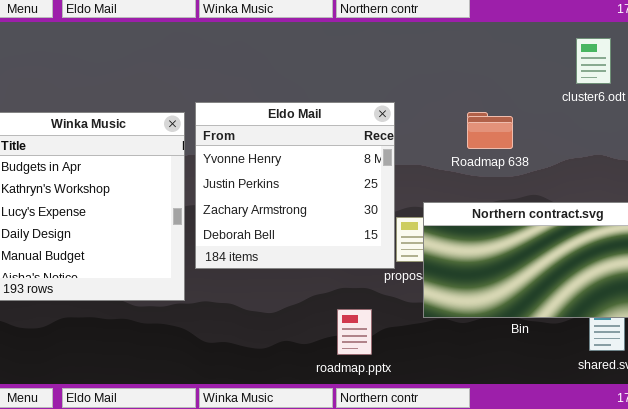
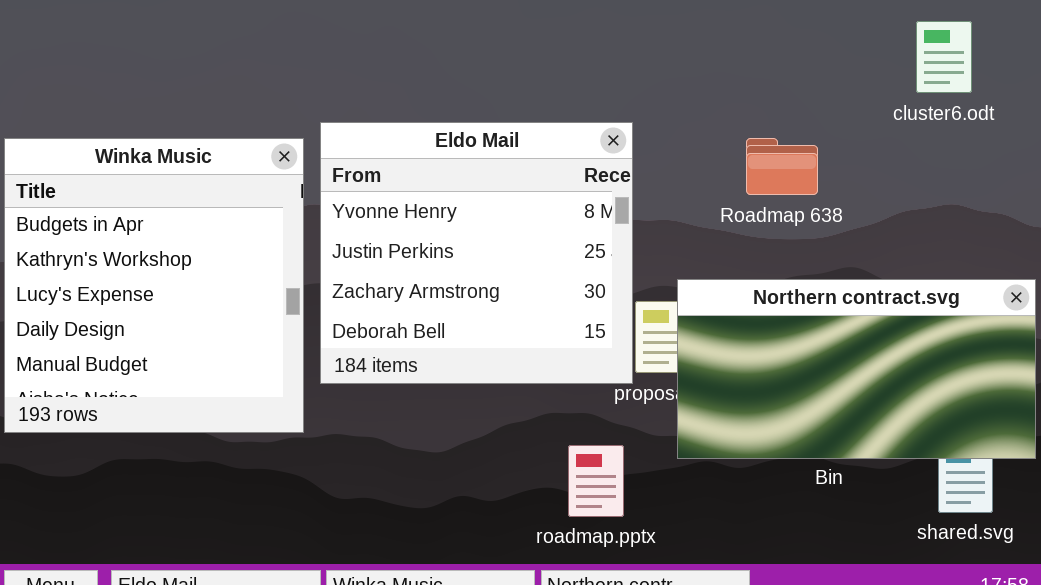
roadmap.pptx: [337,309,372,355] -> [568,445,624,517], moved

